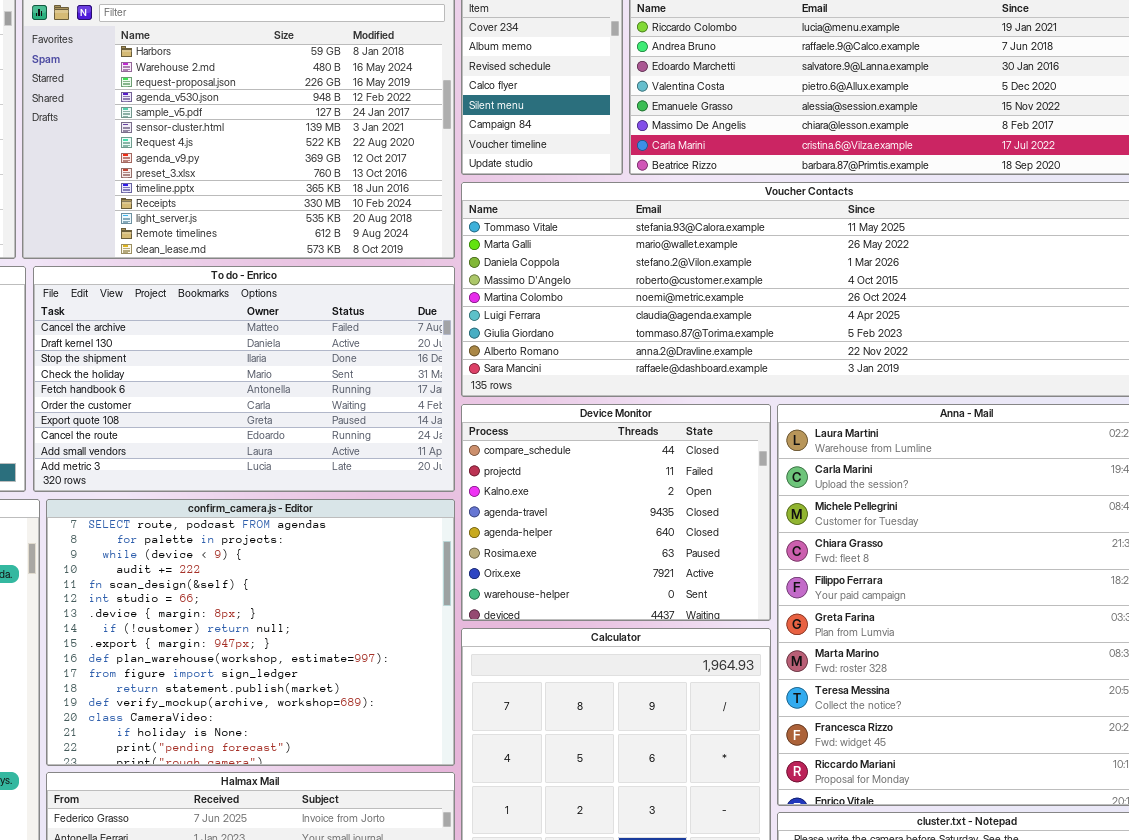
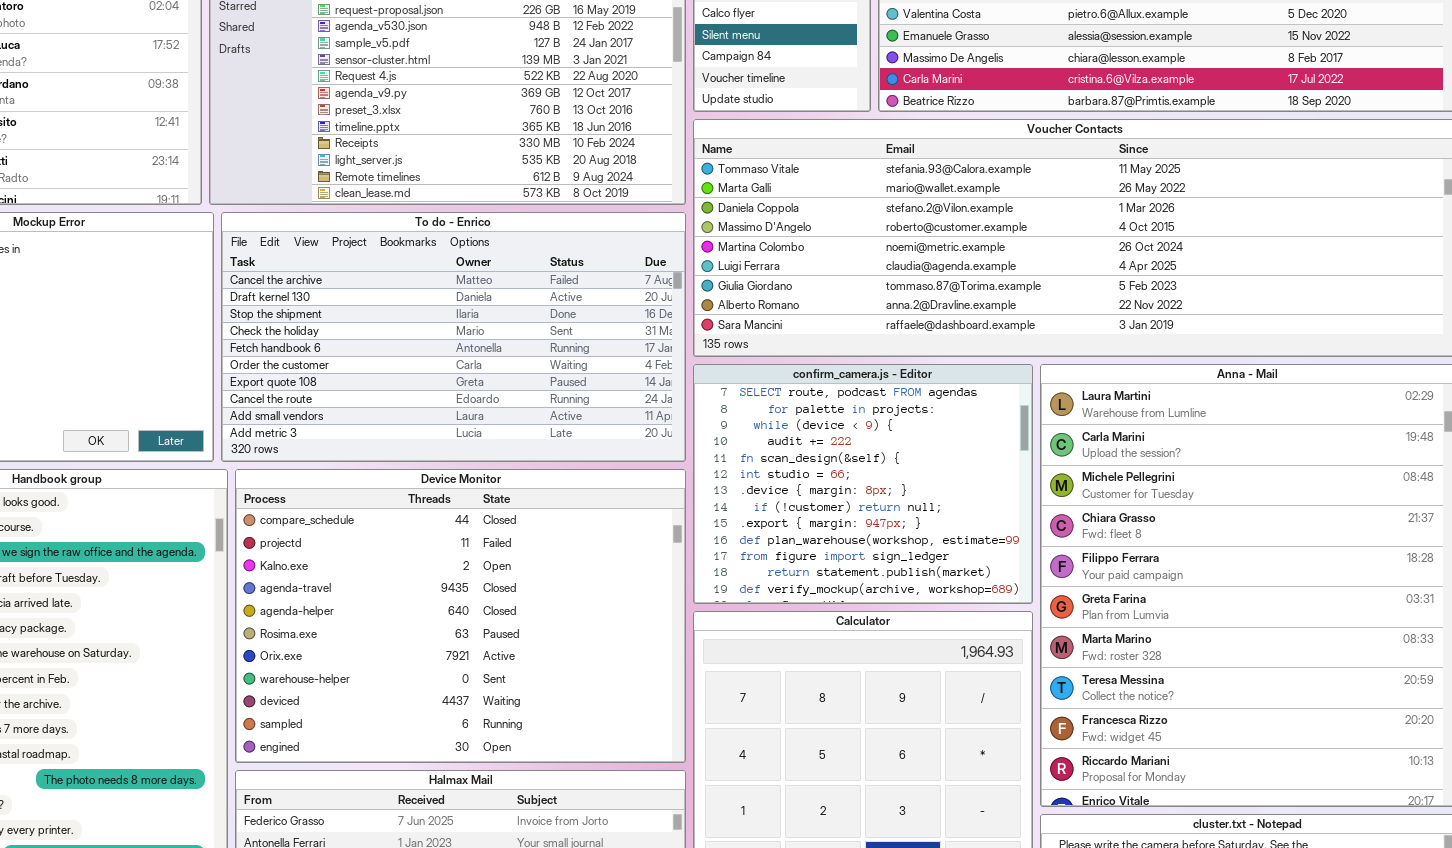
Device Monitor: [461,404,771,621] -> [235,469,686,763], moved, resized
confirm_camera.js - Editor: [46,499,455,766] -> [693,364,1033,604], moved, resized

